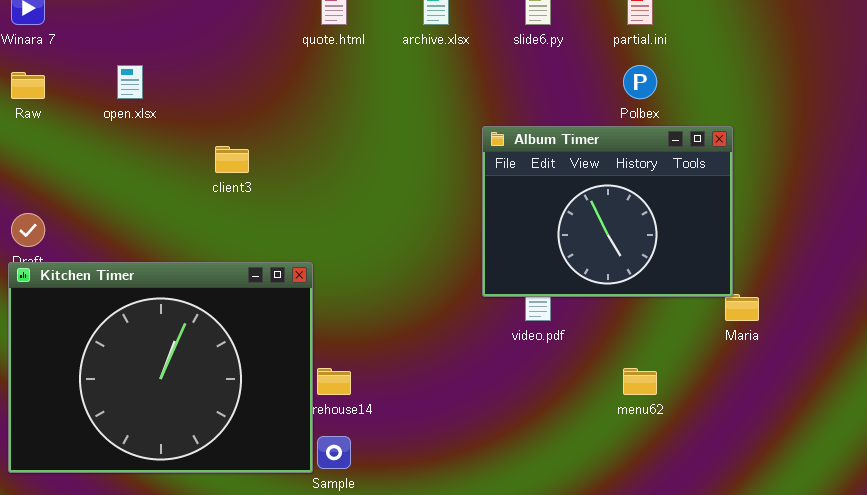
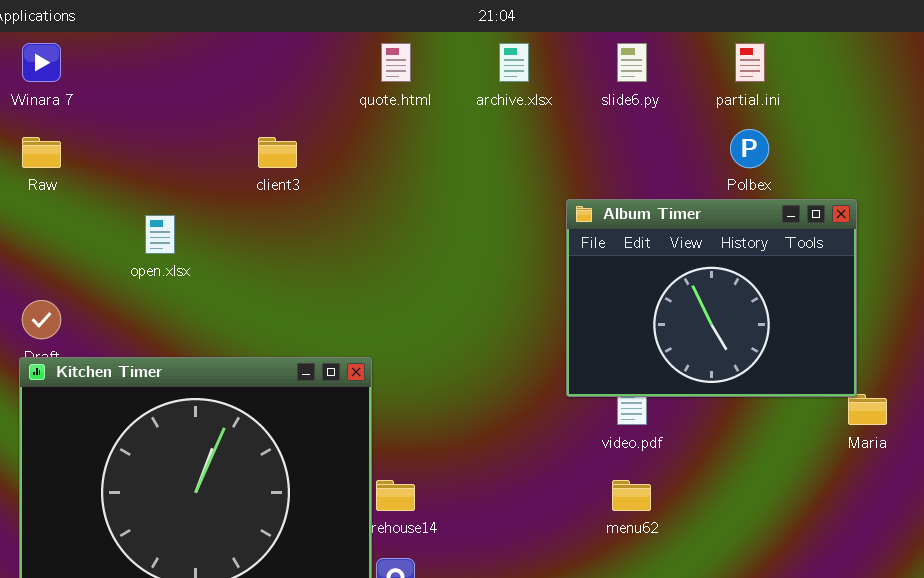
open.xlsx: [117,65,143,99] -> [145,215,175,254], moved
client3: [215,146,249,173] -> [258,137,297,168], moved
menu62: [623,368,657,395] -> [612,480,651,511], moved

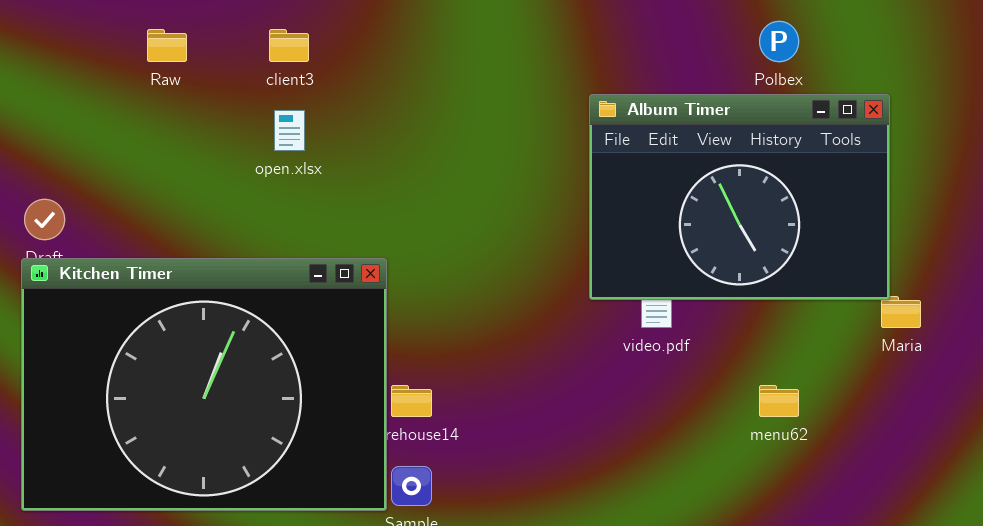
Raw: [22,137,61,168] -> [147,29,187,62], moved
open.xlsx: [145,215,175,254] -> [274,110,305,151], moved
menu62: [612,480,651,511] -> [759,385,799,417], moved

